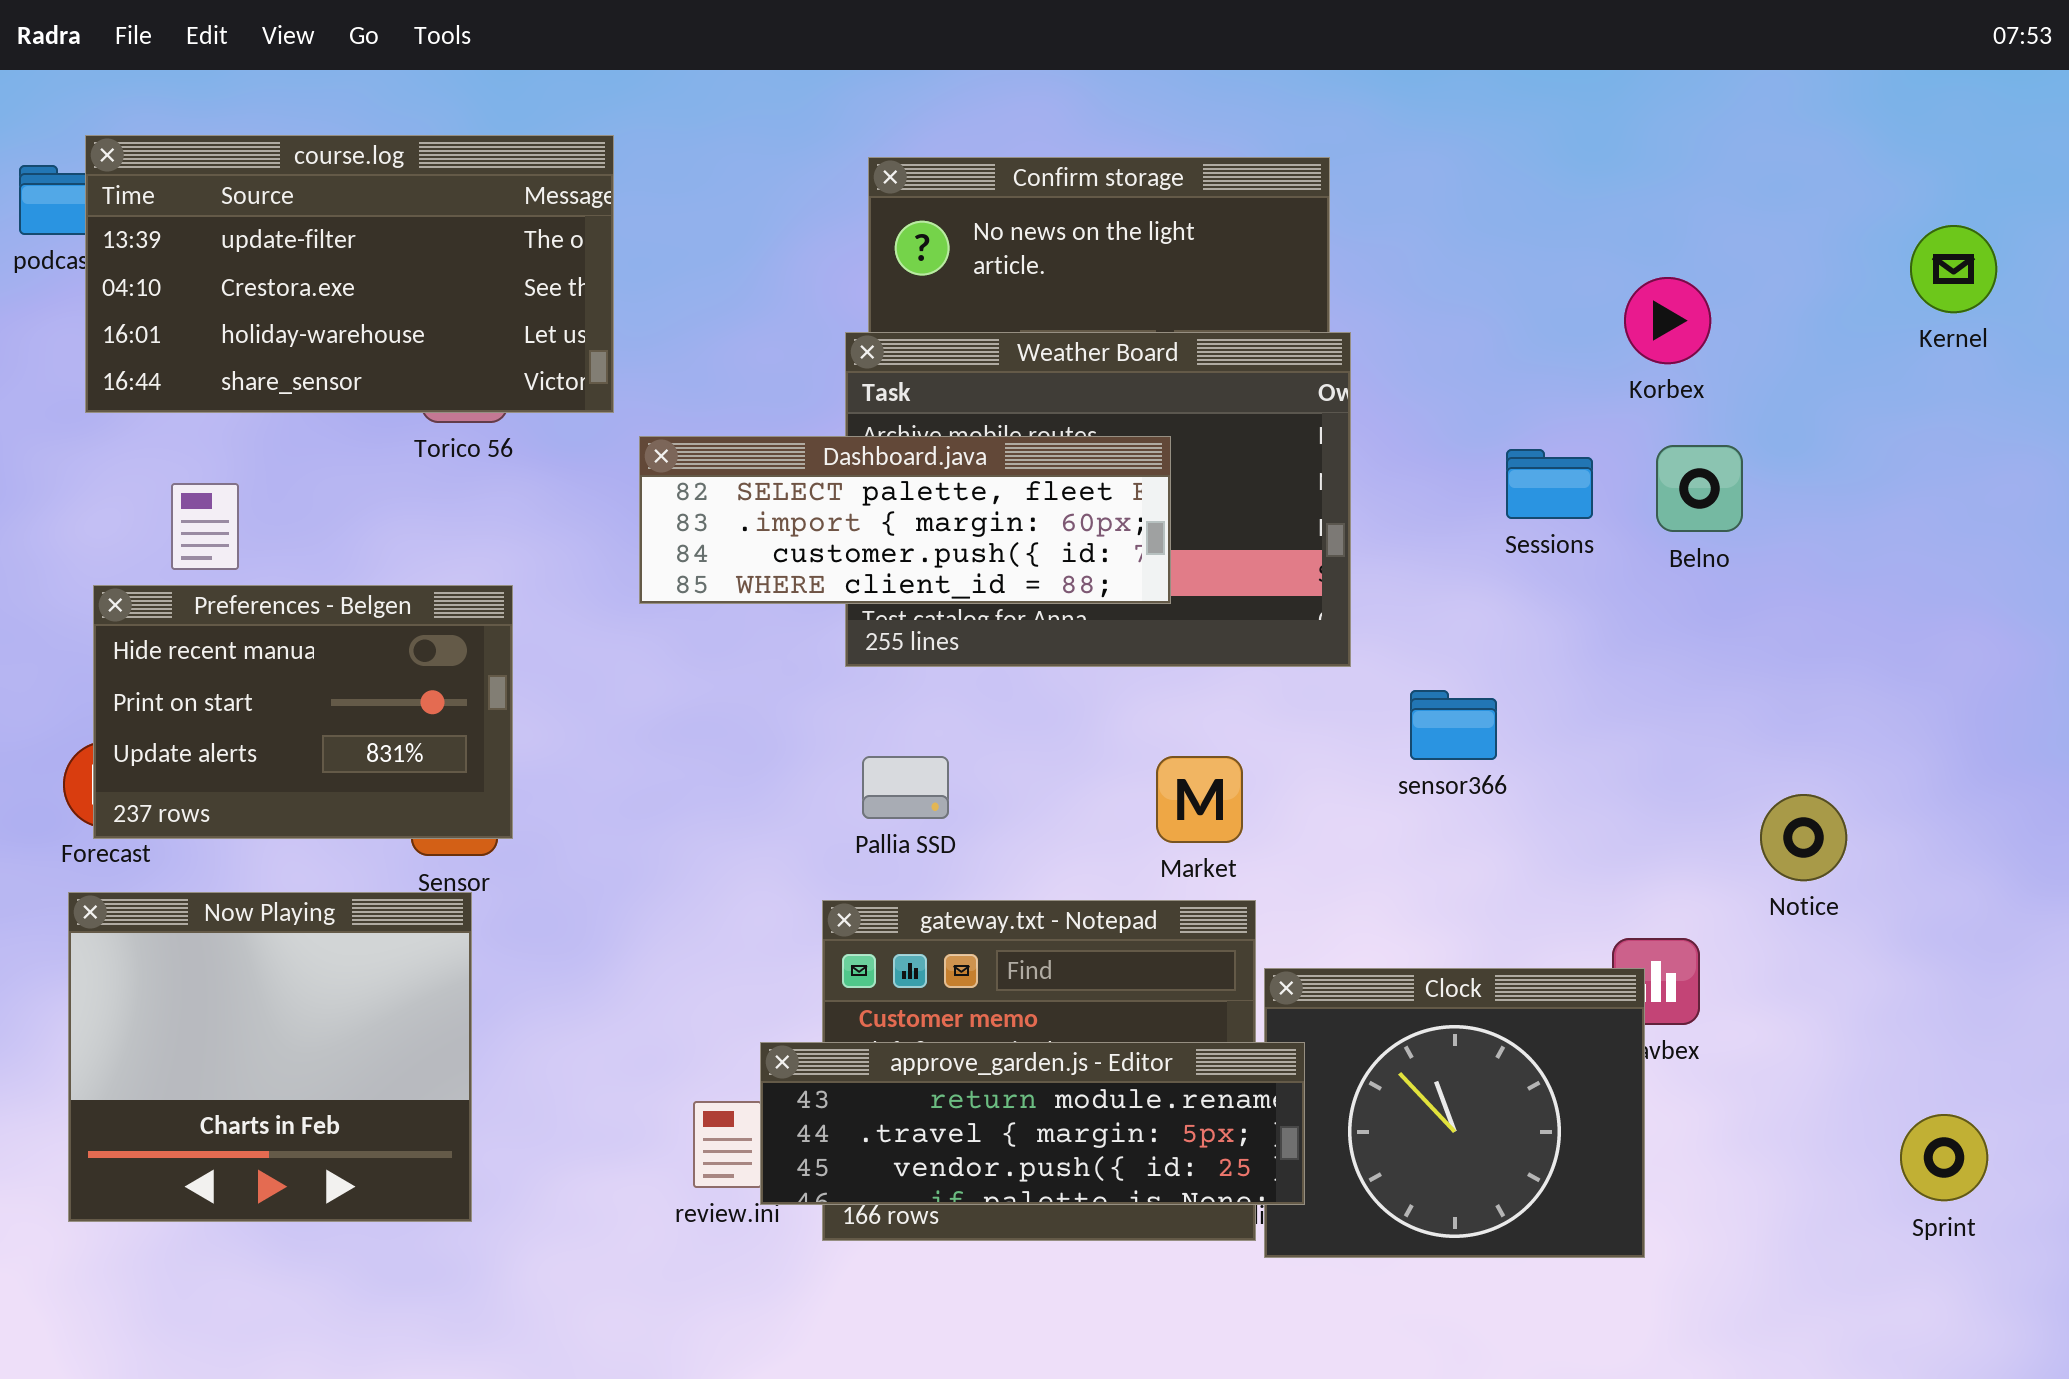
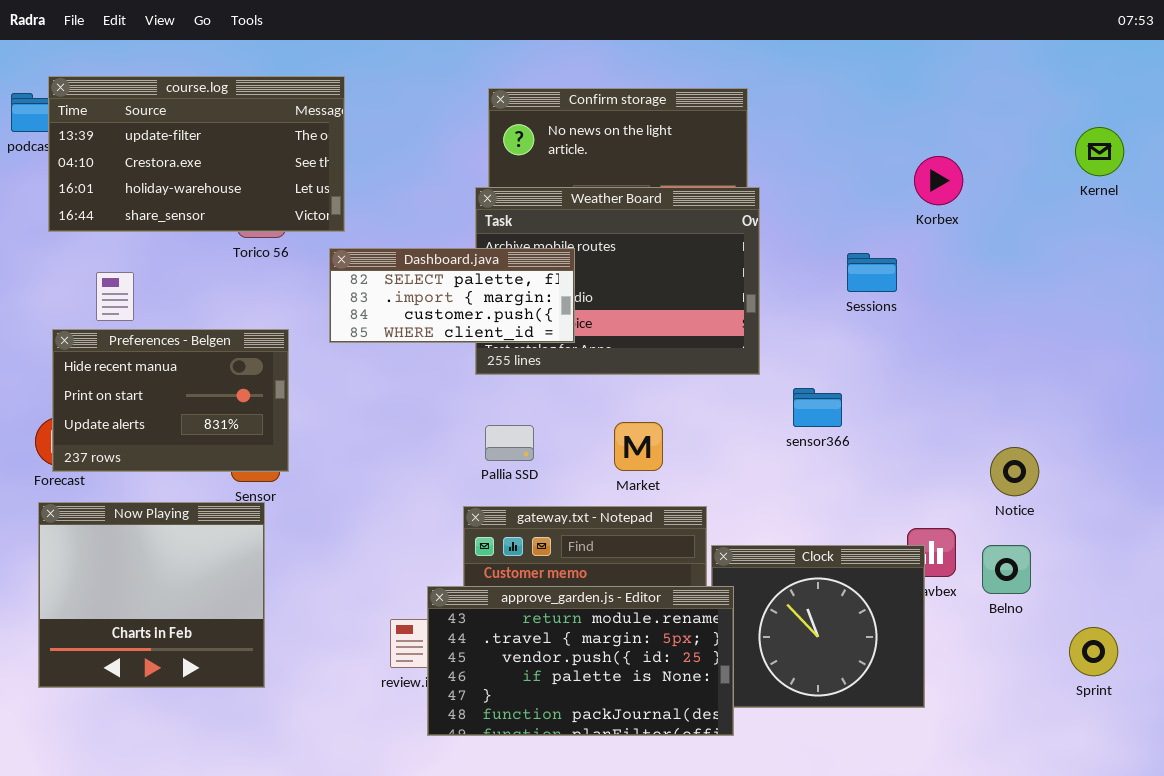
Dashboard.java: [639,436,1171,604] -> [329,248,575,343], moved, resized
Belno: [1656,445,1743,532] -> [982,545,1031,594], moved
Market: [1156,756,1243,843] -> [614,422,663,471], moved
approve_garden.js - Editor: [760,1042,1305,1205] -> [427,586,734,736], resized

